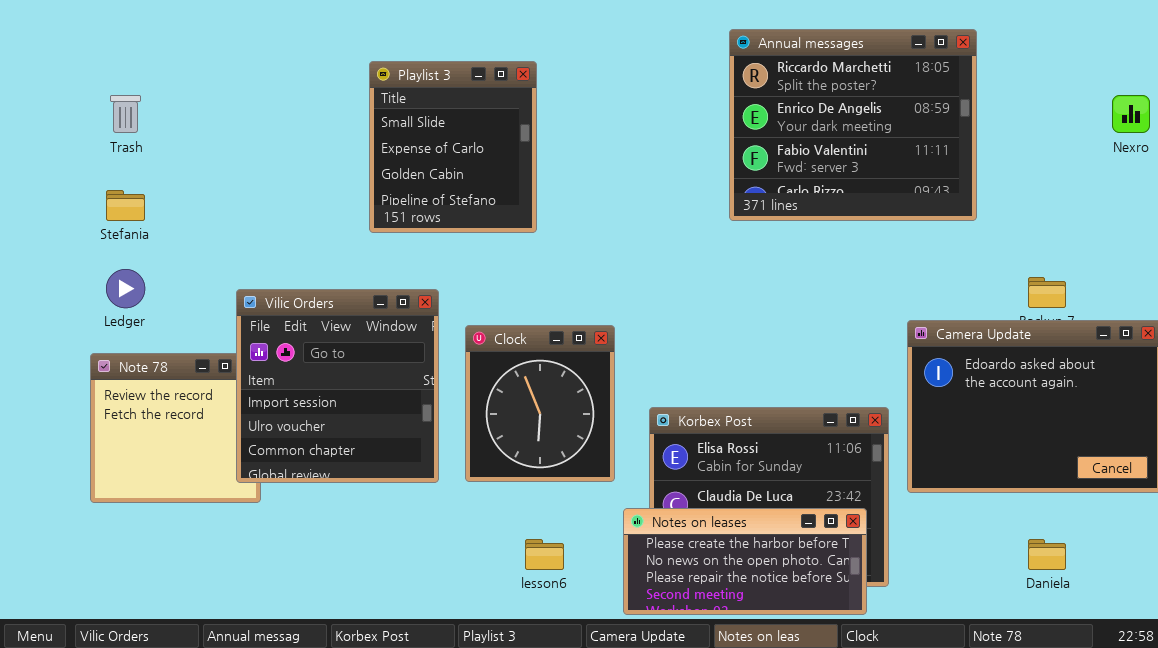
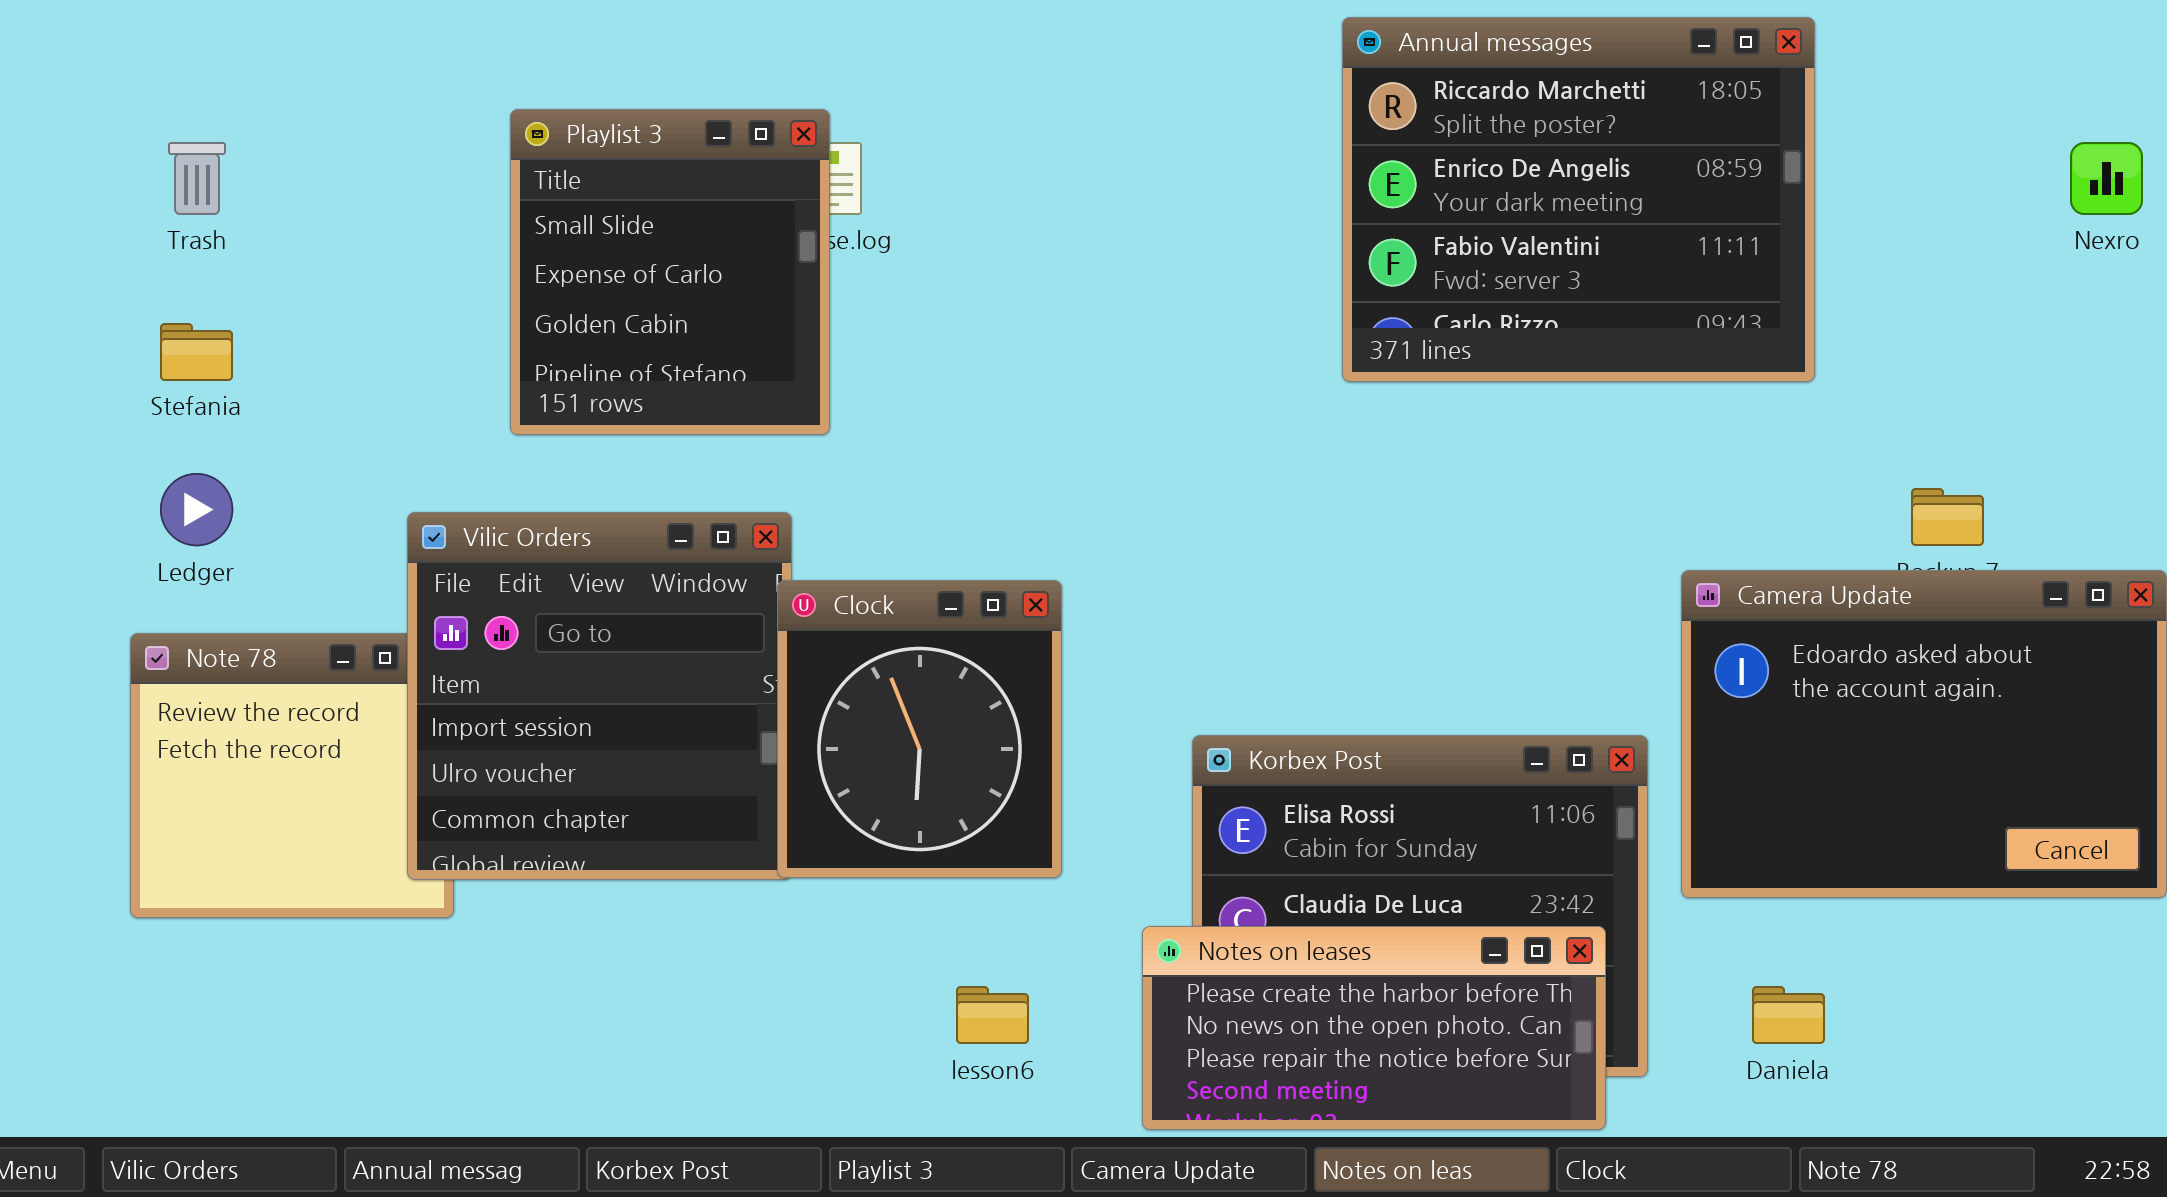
Playlist 3: [369,61,537,233] -> [510,109,830,435], moved
Clock: [465,325,615,482] -> [777,580,1062,878], moved
Daniela: [1028,539,1066,570] -> [1752,986,1825,1044], moved

